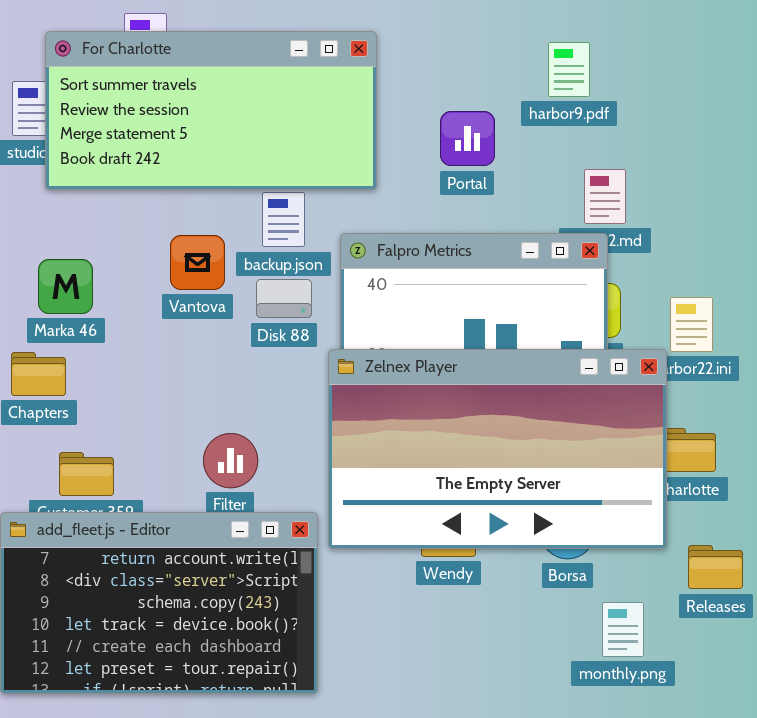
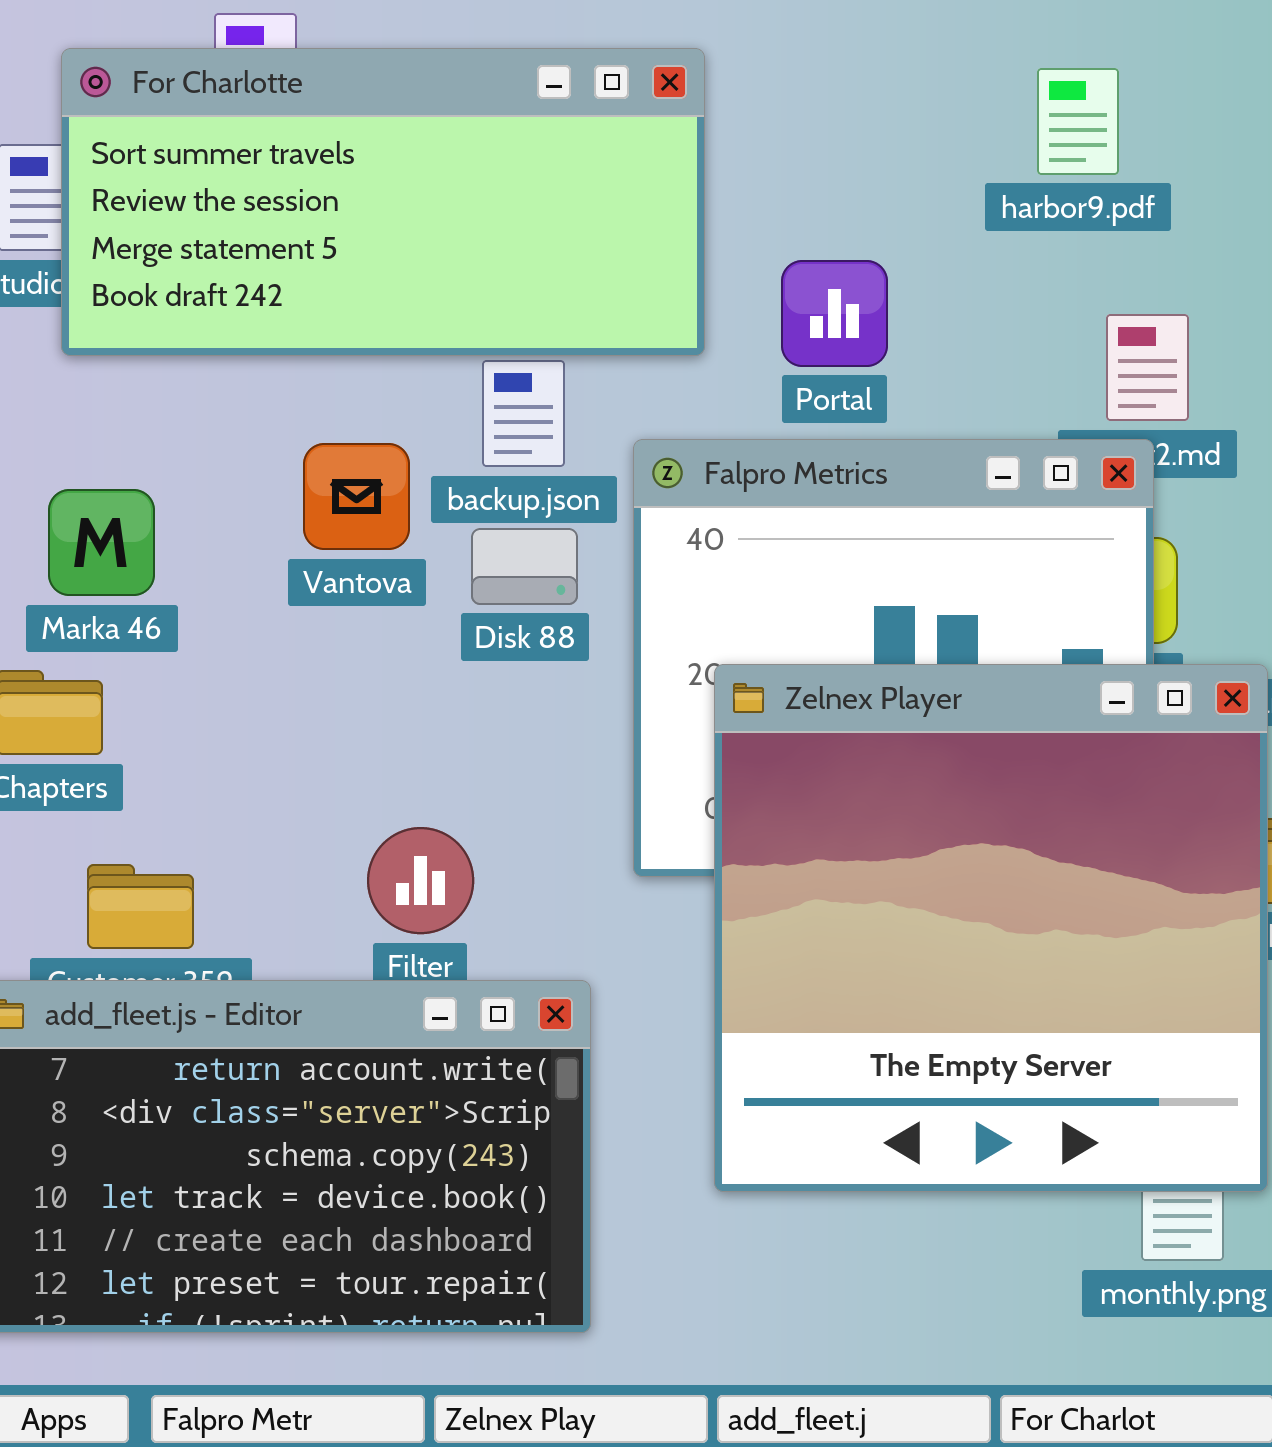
Portal: [440,111,495,166] -> [781,260,888,367], moved
Zelnex Player: [328,349,667,549] -> [714,664,1268,1192], resized

